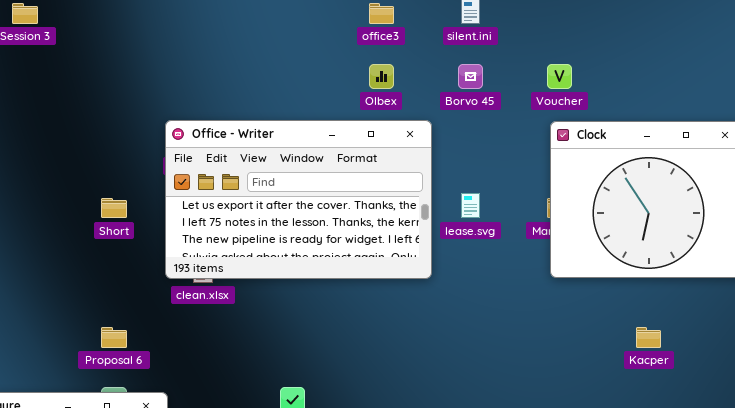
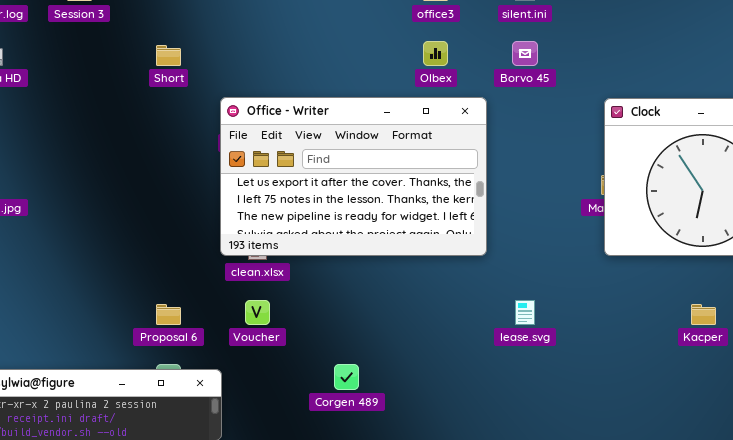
Voucher: [547,64,572,89] -> [245,300,270,325], moved
lease.svg: [461,193,480,218] -> [515,300,535,325], moved
Short: [101,198,127,218] -> [156,45,181,66], moved

